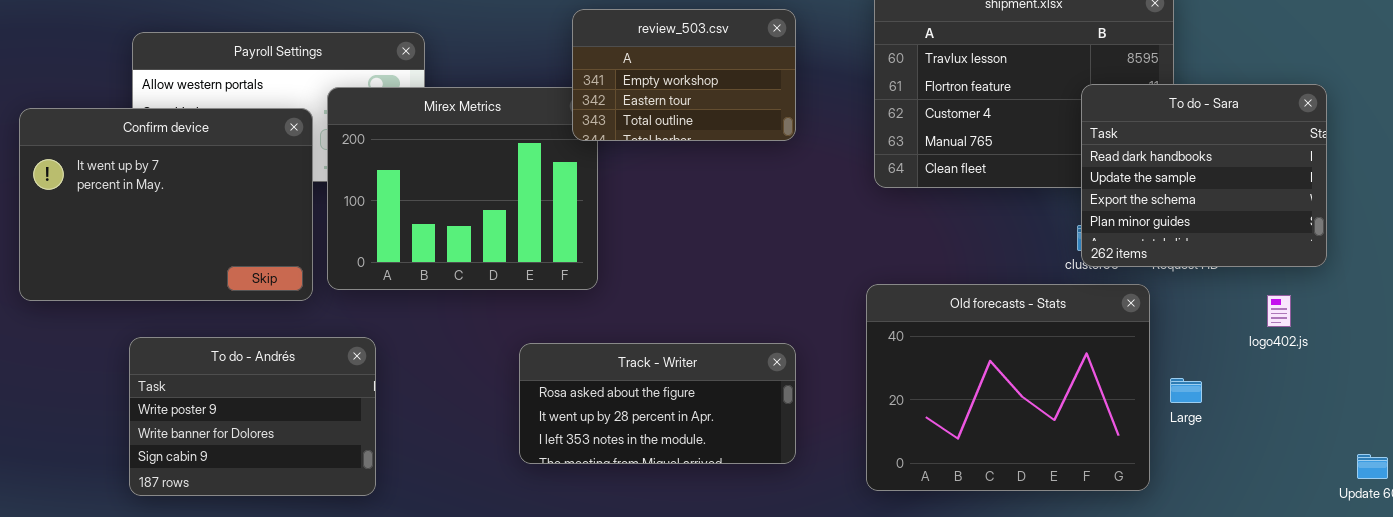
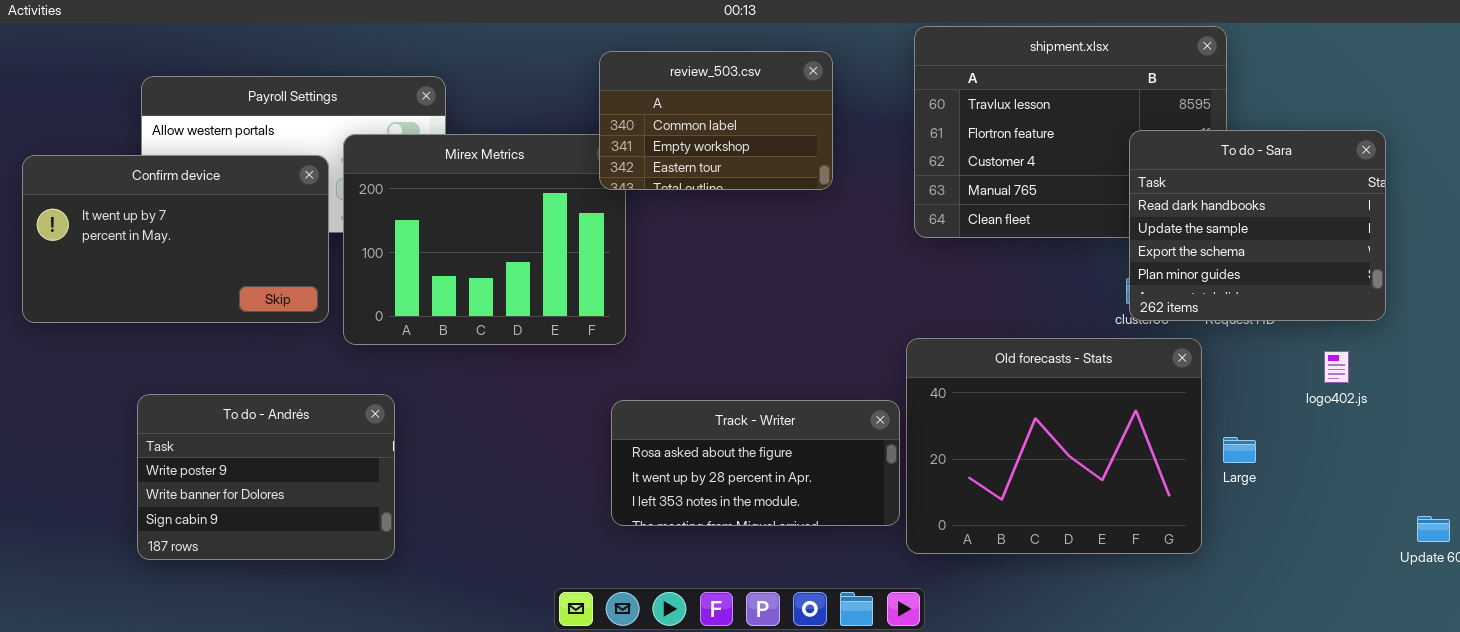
review_503.csv: [572,9,796,141] -> [599,51,833,190], scrolled up 1 row
Confirm device: [19,108,313,301] -> [22,155,329,323], resized
Track - Writer: [519,343,796,464] -> [611,400,900,526], moved

